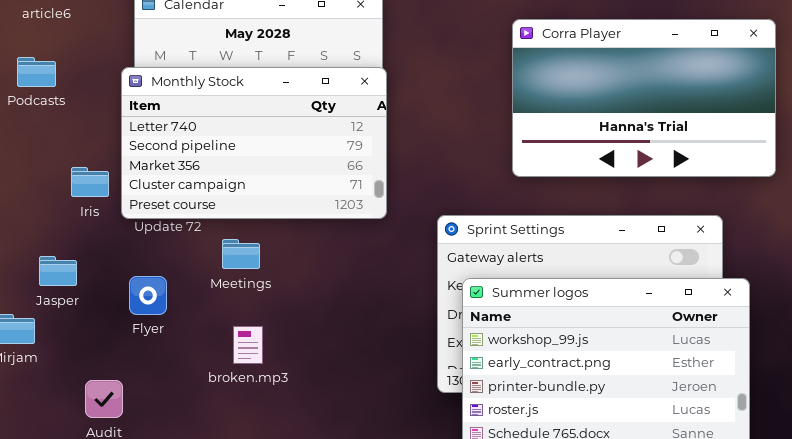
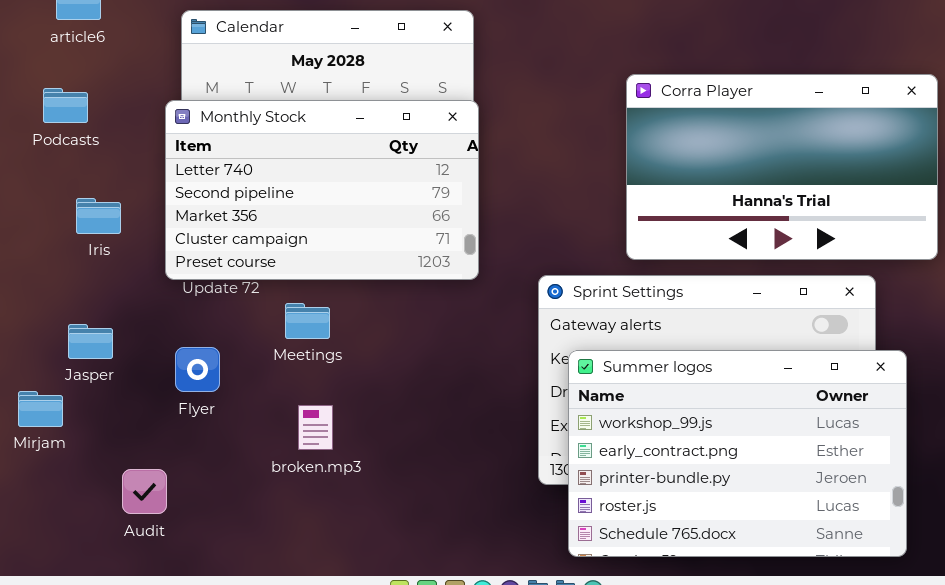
Corra Player: [512,19,776,177] -> [626,74,938,260], moved
Iris: [71,167,109,197] -> [76,198,121,234], moved

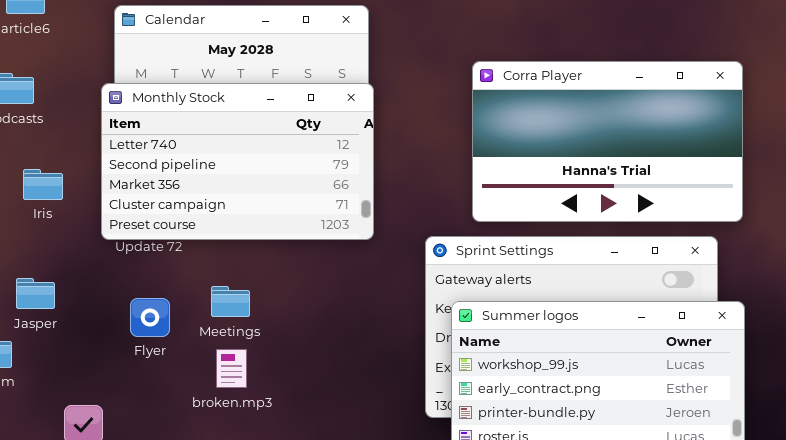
Corra Player: [626,74,938,260] -> [472,61,743,222], moved
Meetings: [285,303,330,339] -> [211,286,250,317], moved
Flyer: [175,347,220,392] -> [130,298,170,337], moved

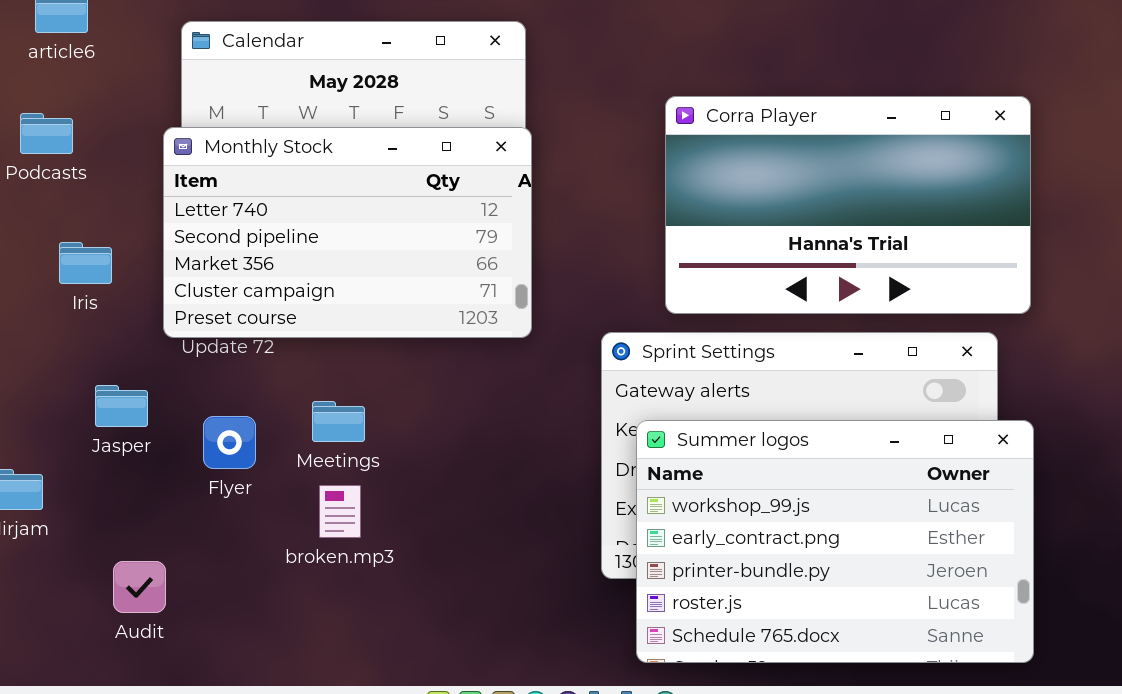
Jasper: [16,278,55,309] -> [95,385,148,427], moved

